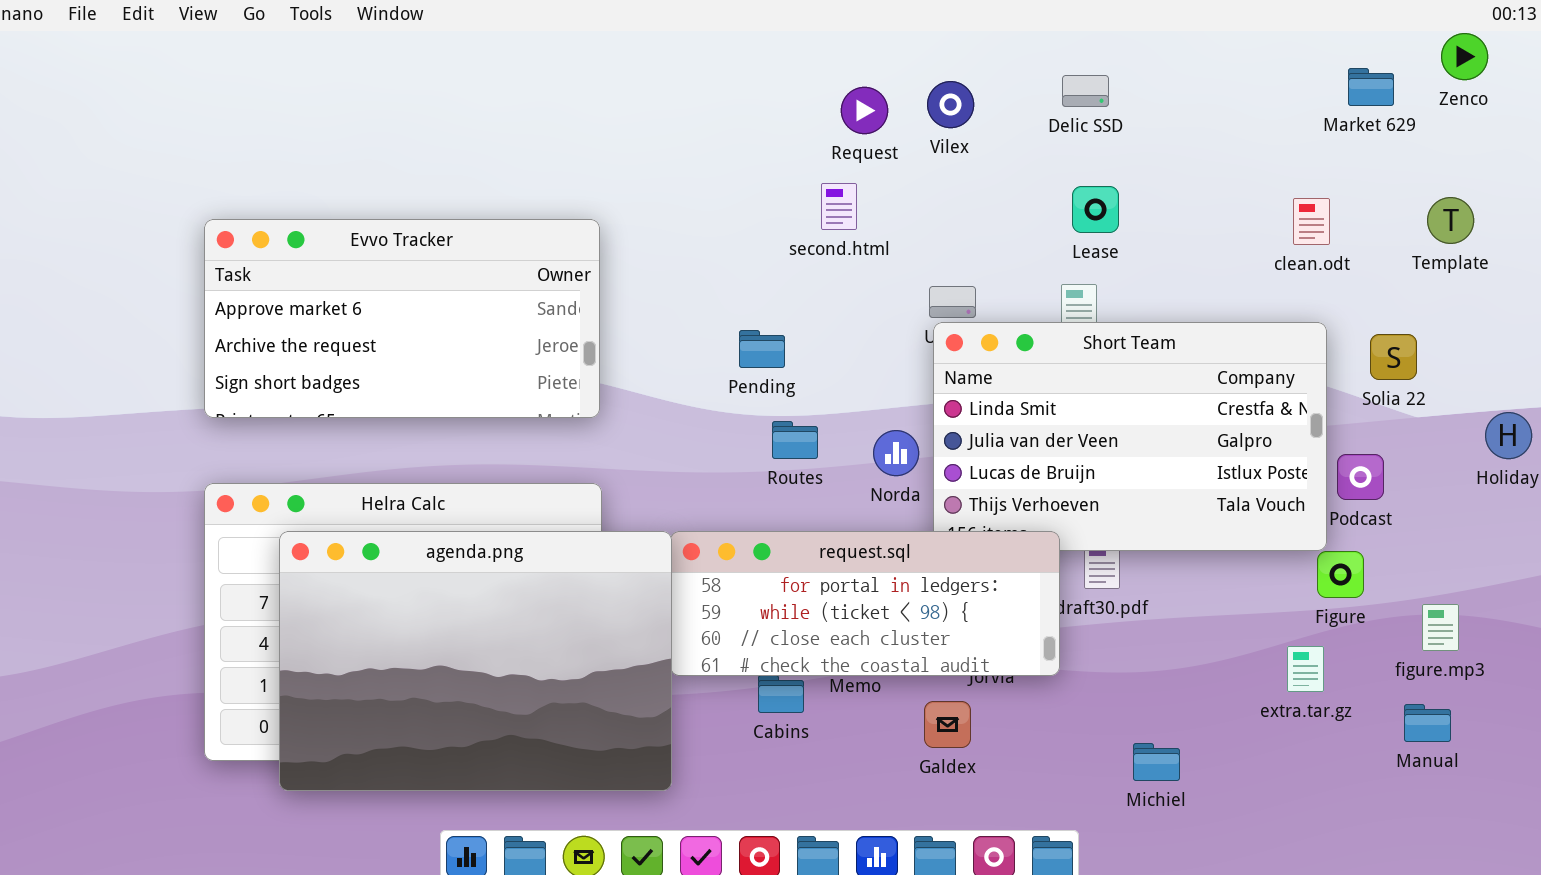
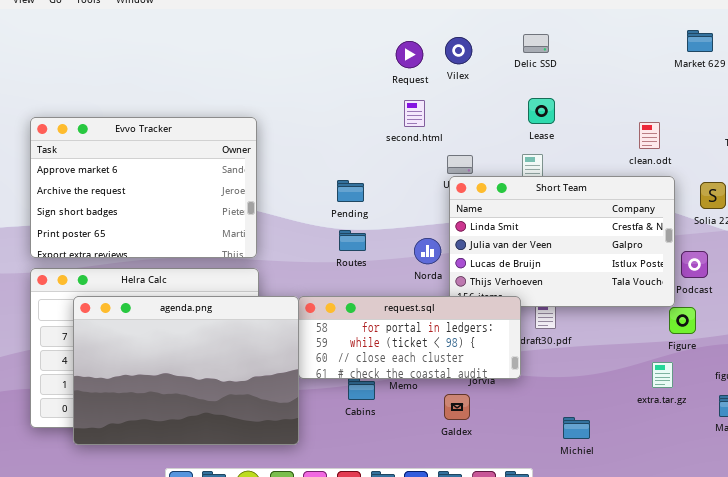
second.html: [821,183,857,230] -> [404,100,425,127], moved
clean.odt: [1293,198,1330,245] -> [639,122,660,149], moved
Evvo Tracker: [204,219,600,418] -> [30,117,257,258], resized
Routes: [772,421,818,459] -> [339,230,366,251], moved

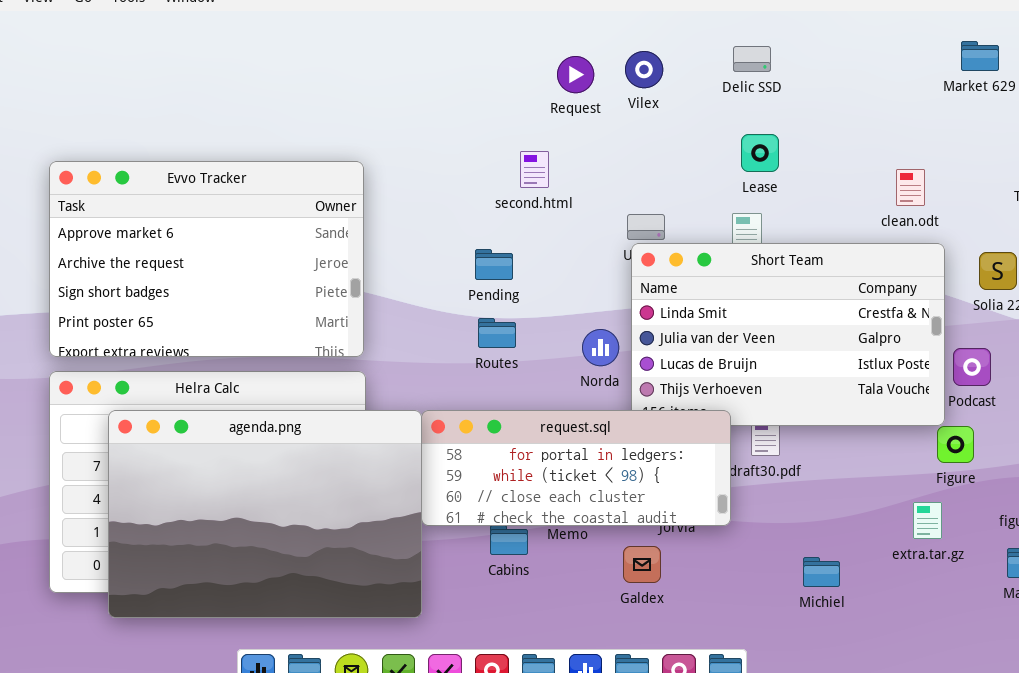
second.html: [404,100,425,127] -> [520,151,549,188], moved
Michiel: [563,417,590,439] -> [803,557,840,587], moved

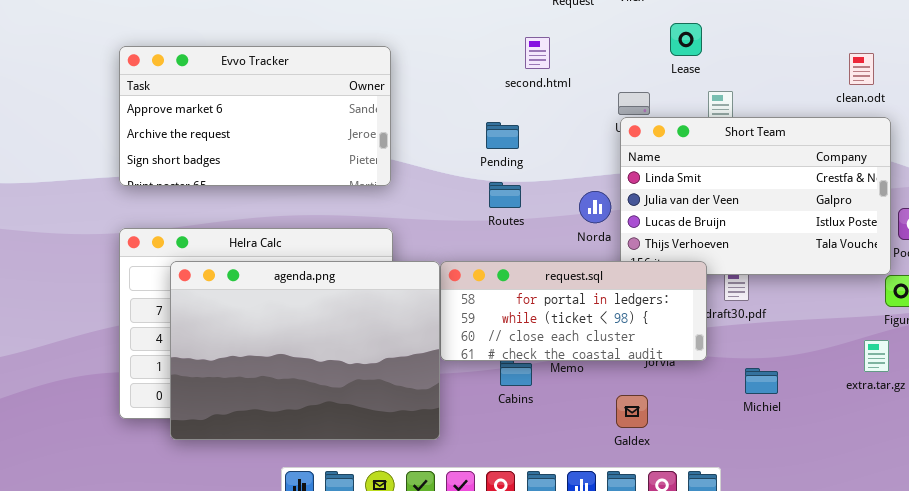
Lease: [741,134,779,172] -> [670,23,702,56], moved
Evvo Tracker: [49,161,364,357] -> [119,46,391,186], resized
Galdex: [623,546,661,583] -> [616,395,648,428], moved
Michiel: [803,557,840,587] -> [745,368,778,394], moved

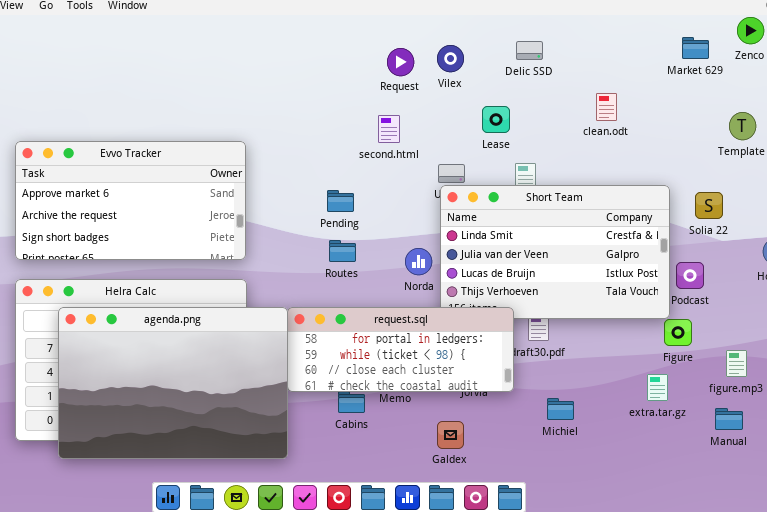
second.html: [525,37,550,69] -> [378,115,400,143], moved
Evvo Tracker: [119,46,391,186] -> [15,141,246,260], moved
clean.odt: [849,53,874,85] -> [596,93,617,121], moved

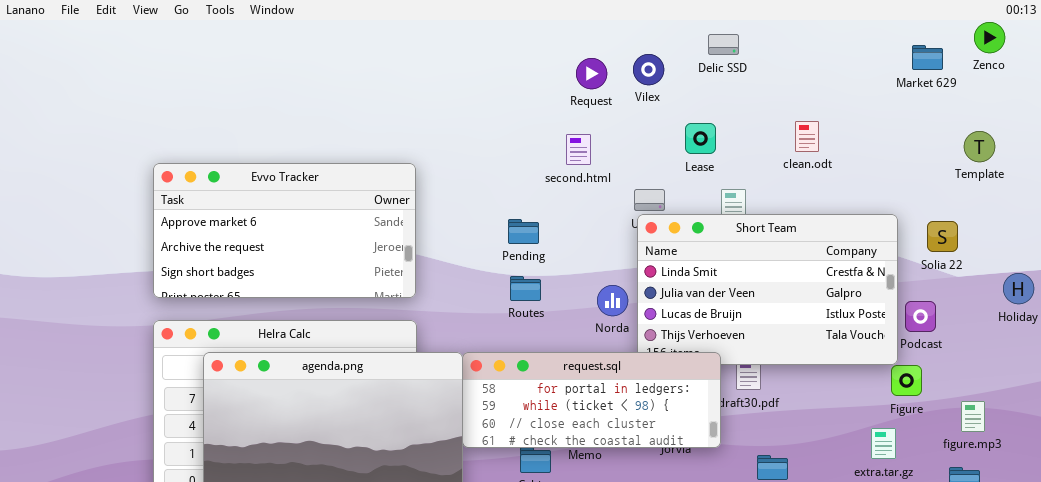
Delic SSD: [516,41,543,60] -> [708,34,739,55], moved
clean.odt: [596,93,617,121] -> [795,121,819,152], moved

